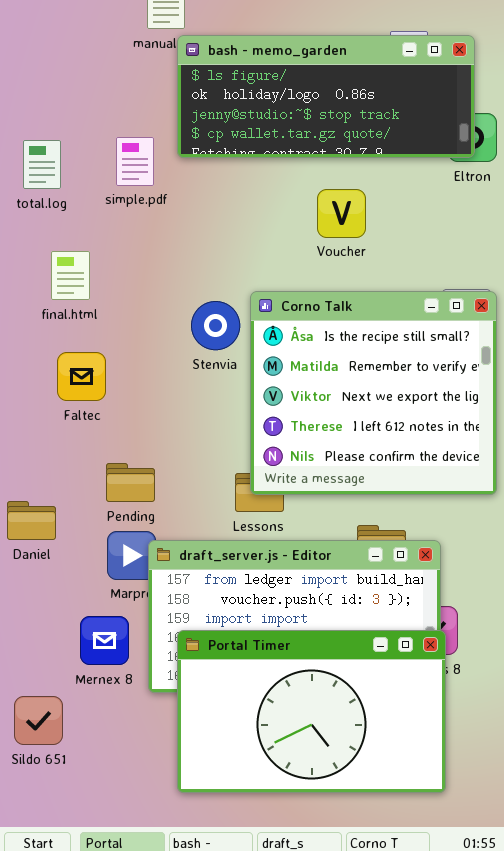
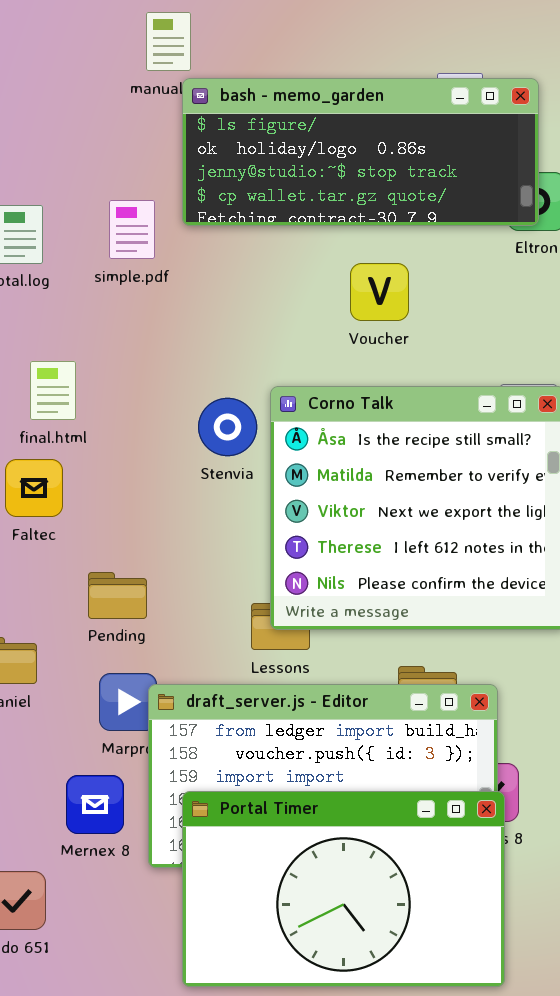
final.html: [51,251,90,300] -> [30,361,76,420], moved
Faltec: [57,352,106,401] -> [5,459,63,517], moved
Pending: [106,463,155,502] -> [88,572,147,619], moved

